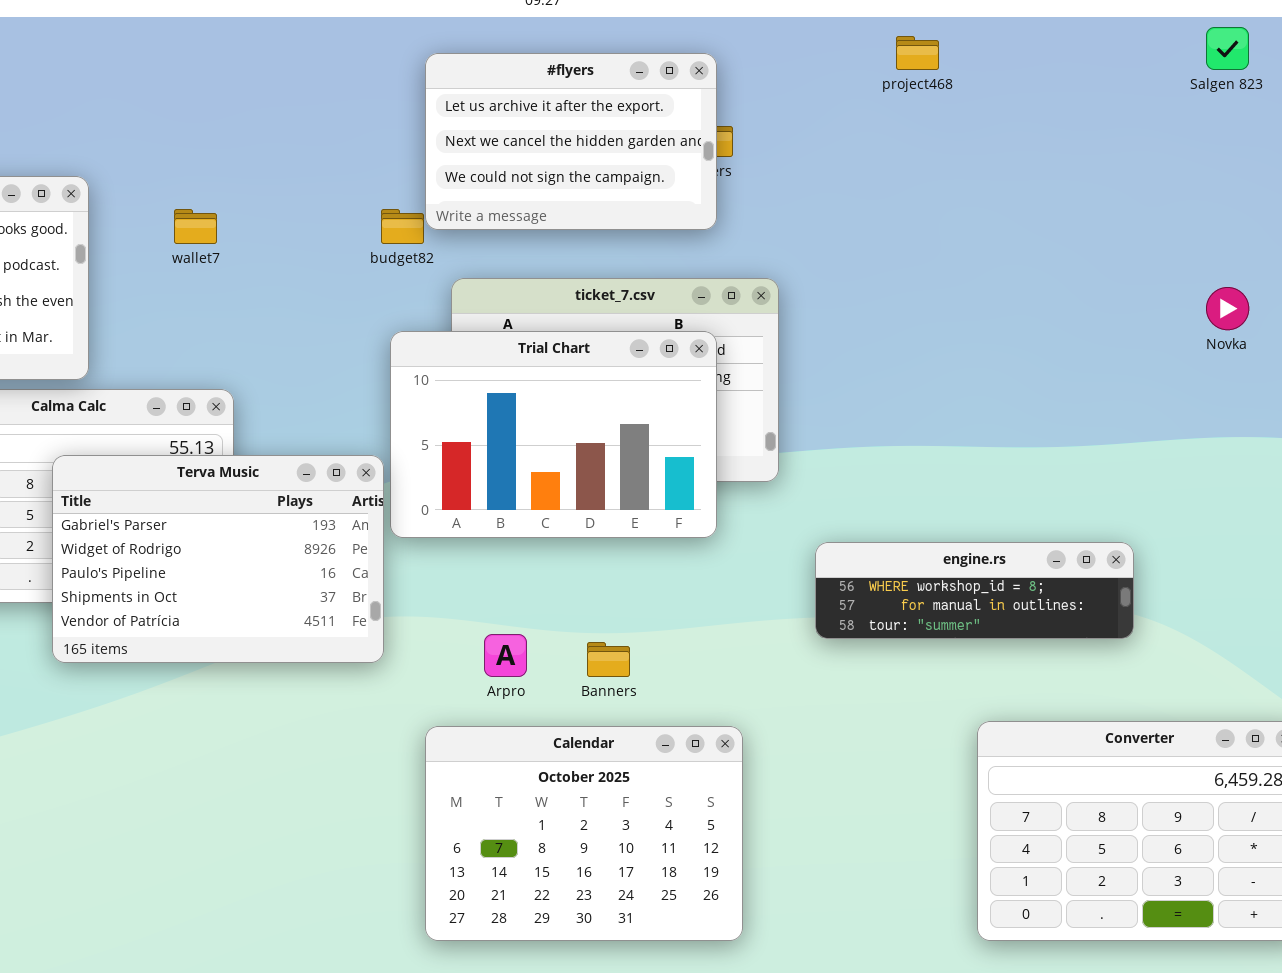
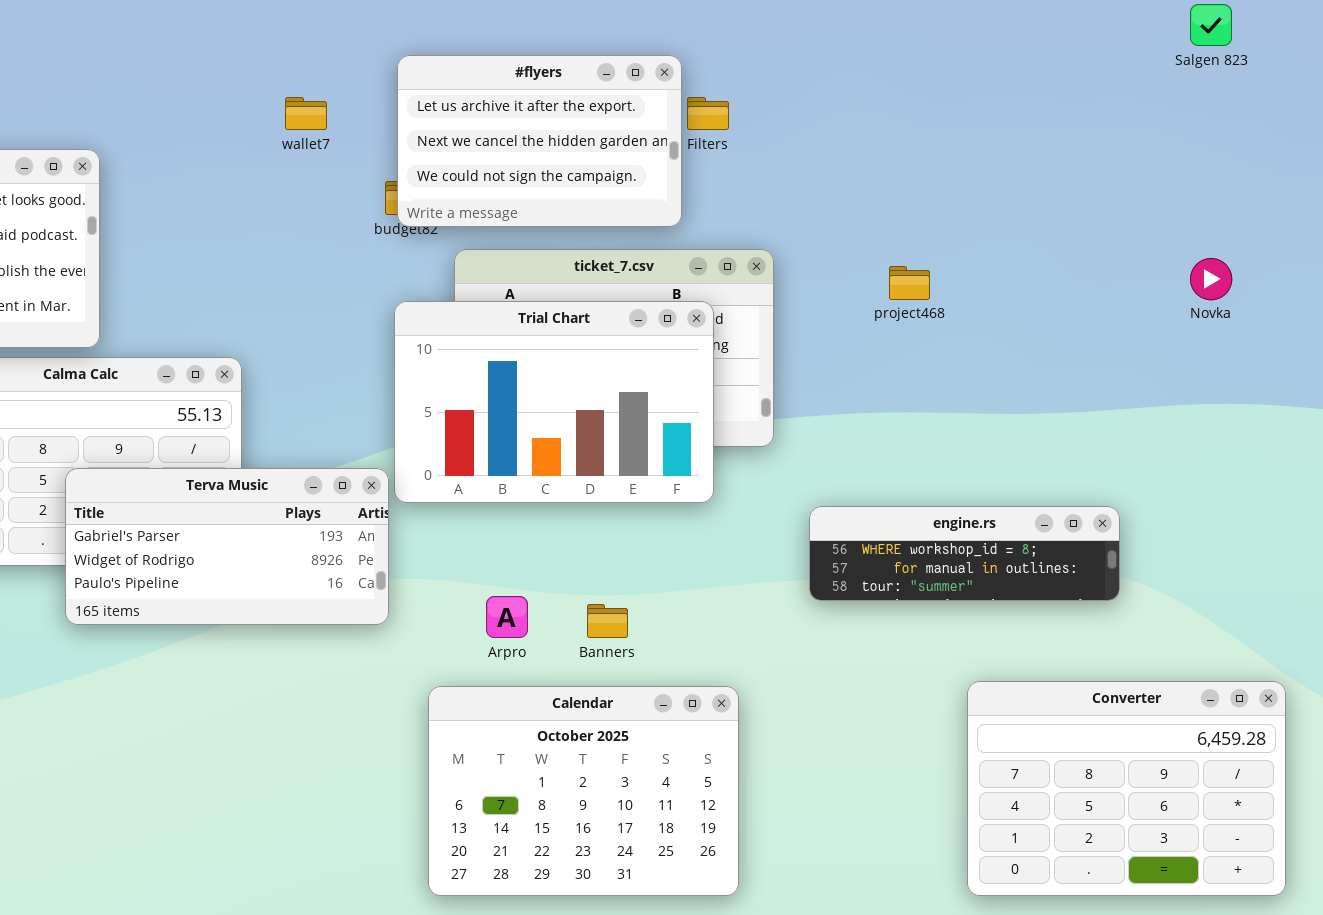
project468: [896,36,939,70] -> [889,266,930,300], moved
#flyers: [425,53,717,230] -> [397,55,682,227], moved
wallet7: [174,209,217,244] -> [285,97,327,130], moved
Terva Music: [52,455,384,663] -> [65,468,389,625], resized

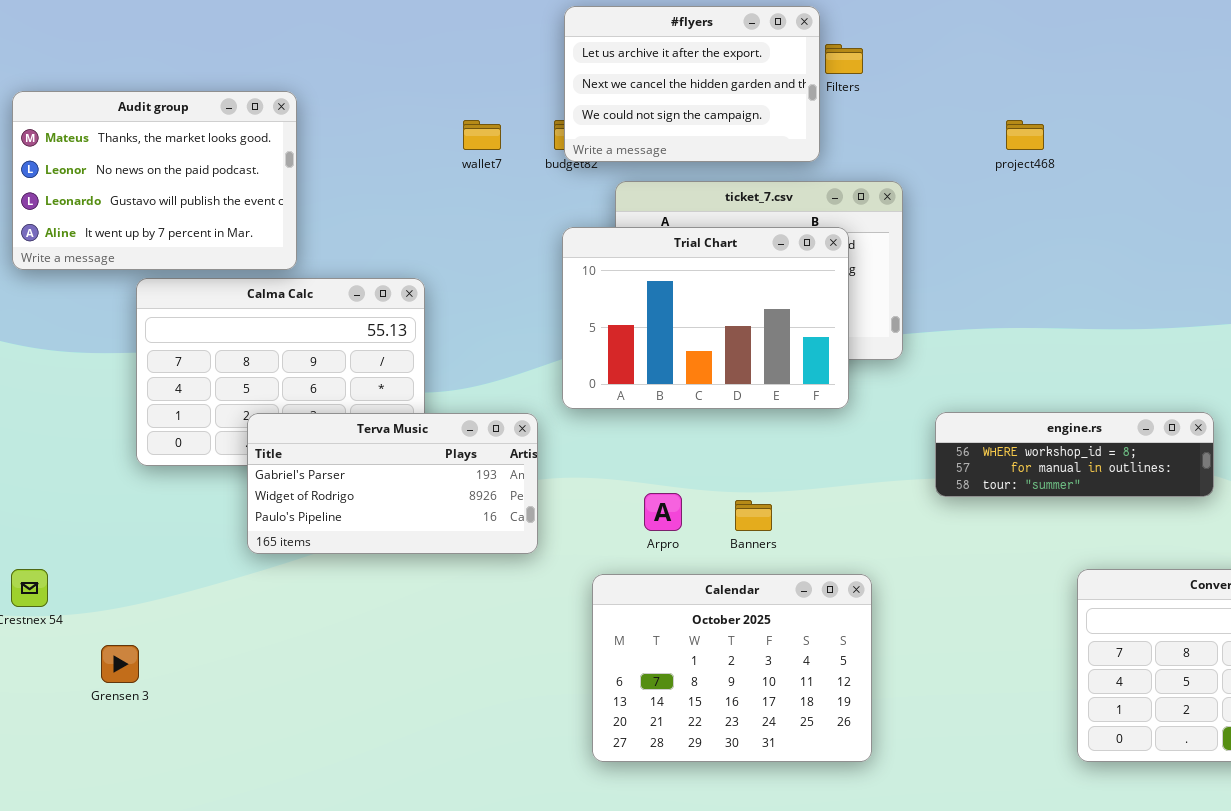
wallet7: [285,97,327,130] -> [463,120,501,150], moved
project468: [889,266,930,300] -> [1006,120,1044,150], moved
Terva Music: [65,468,389,625] -> [247,413,538,554], moved

